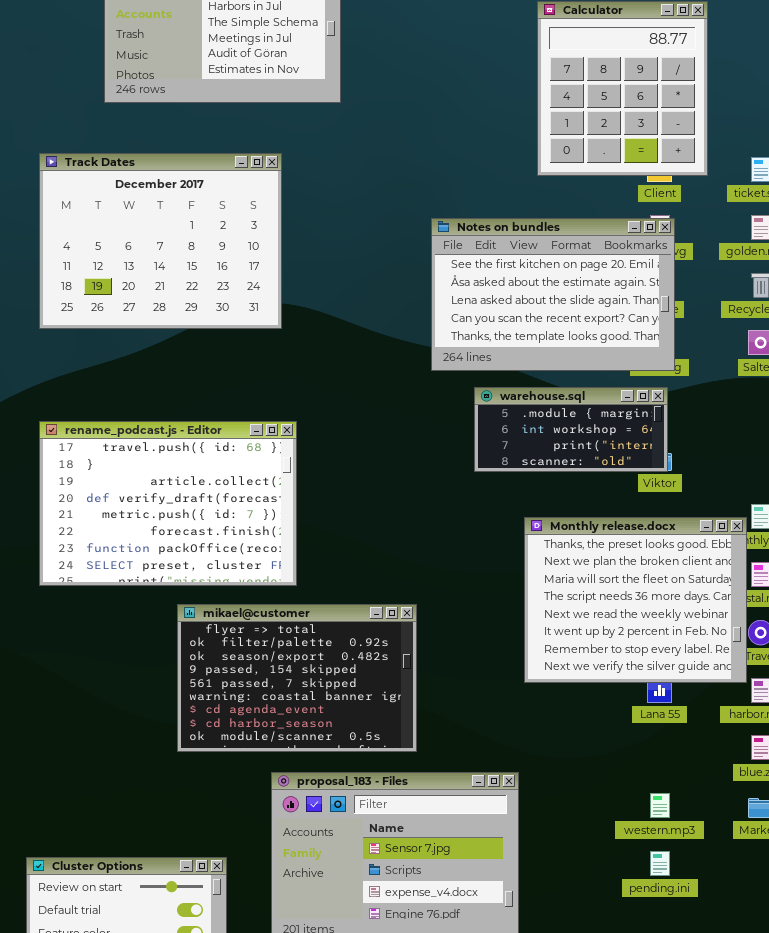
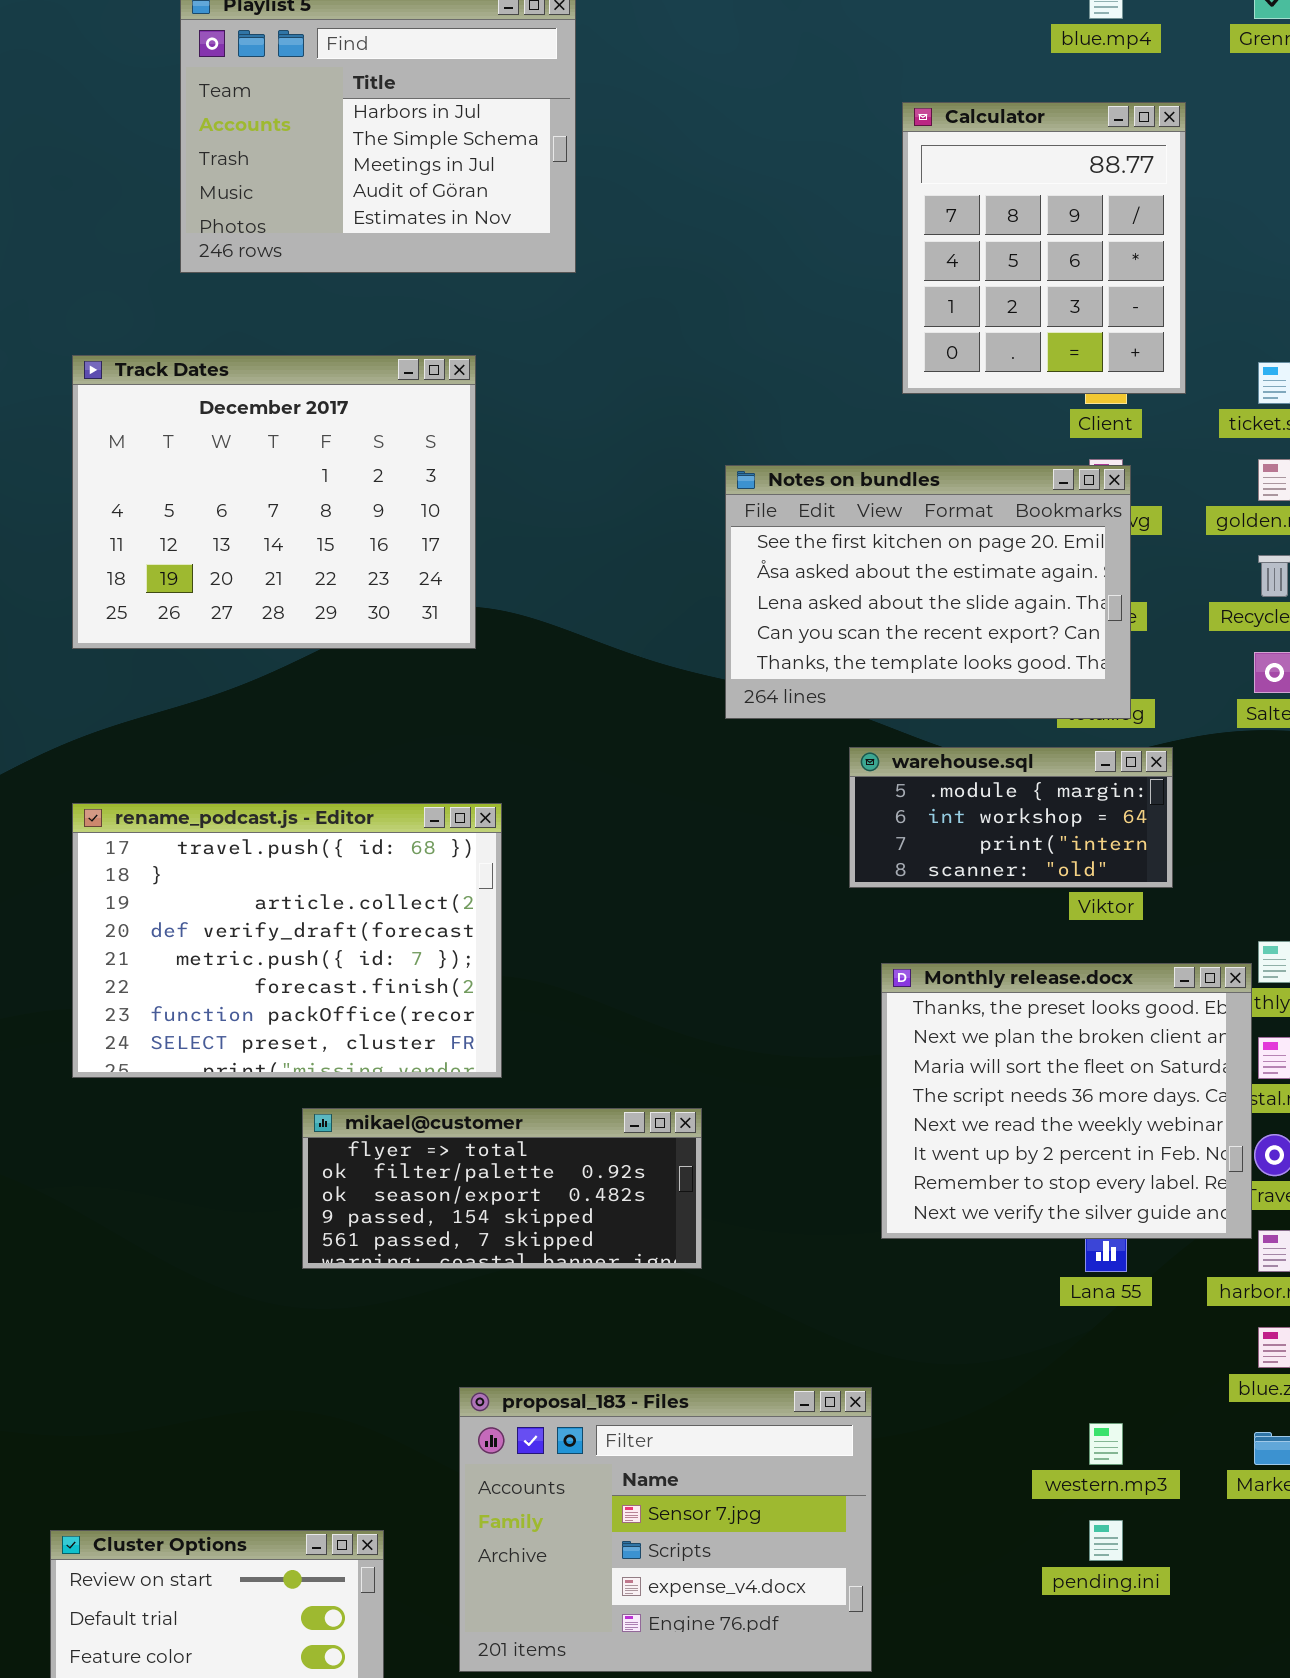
warehouse.sql: [474,387,668,472] -> [849,747,1173,888], moved
mikael@customer: [177,604,417,752] -> [302,1108,702,1269], resized

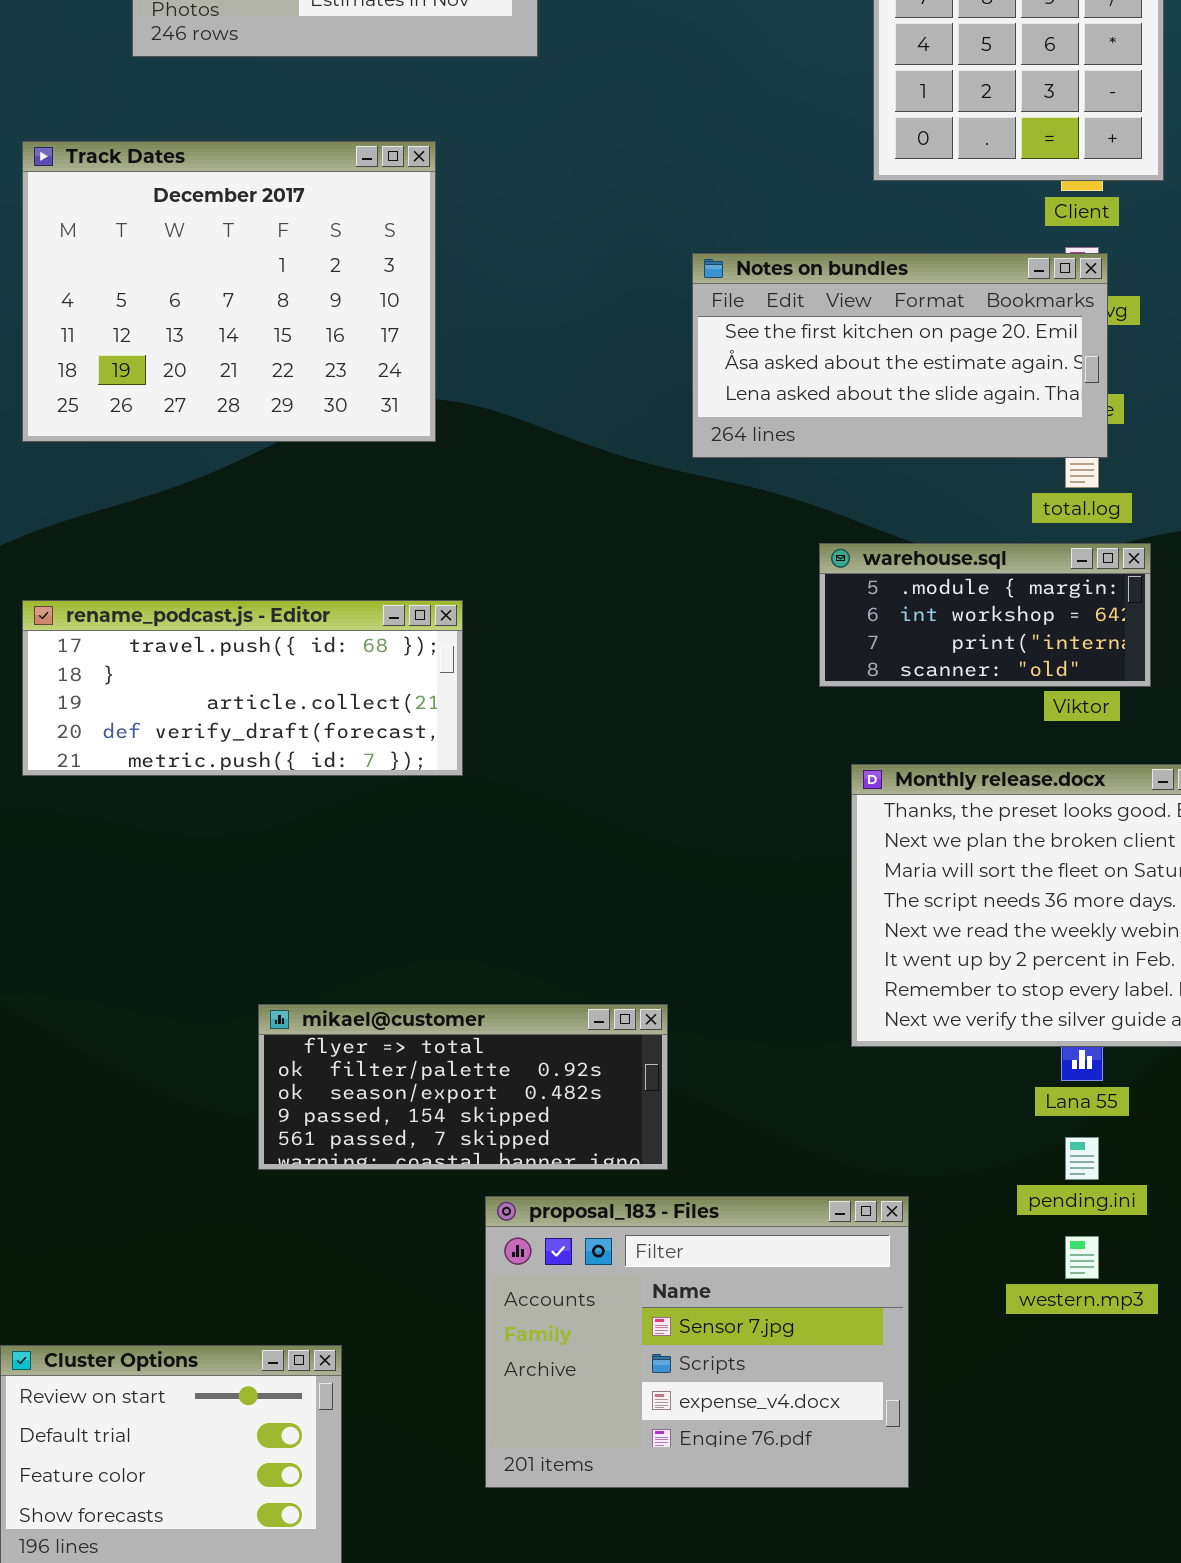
Notes on bundles: [725,465,1131,719] -> [692,253,1108,458], resized
rename_podcast.js - Editor: [72,803,502,1078] -> [22,600,463,776], resized
mikael@customer: [302,1108,702,1269] -> [258,1004,668,1170], moved
proposal_183 - Files: [459,1387,872,1672] -> [485,1196,909,1488], moved
pending.ini: [1089,1520,1123,1561] -> [1065,1137,1099,1180], moved

